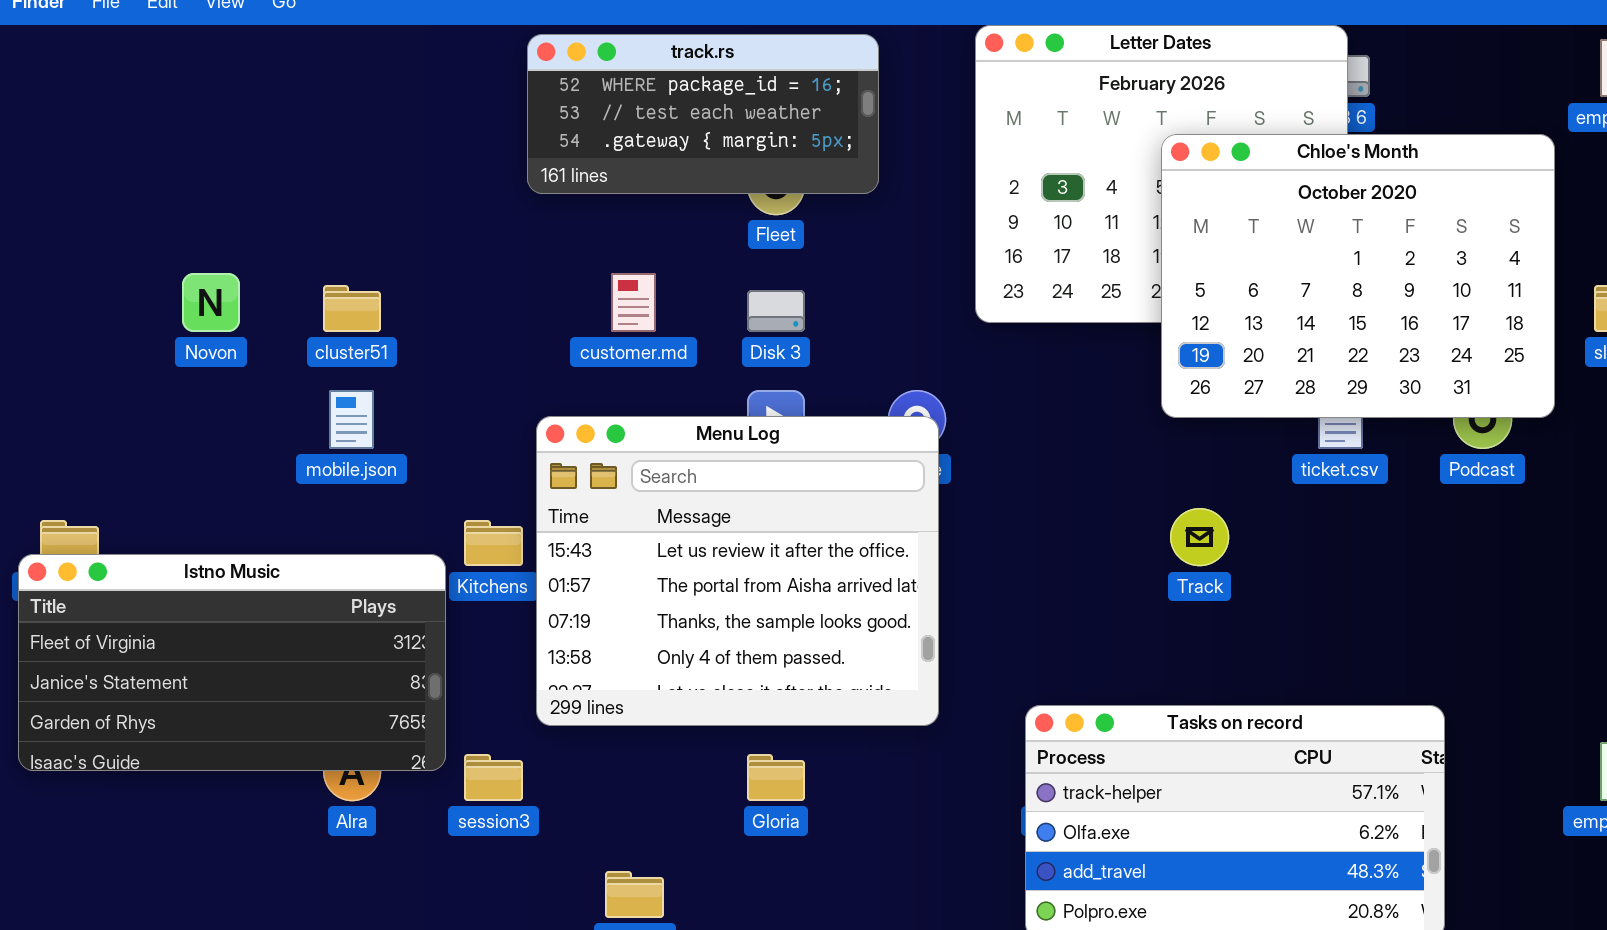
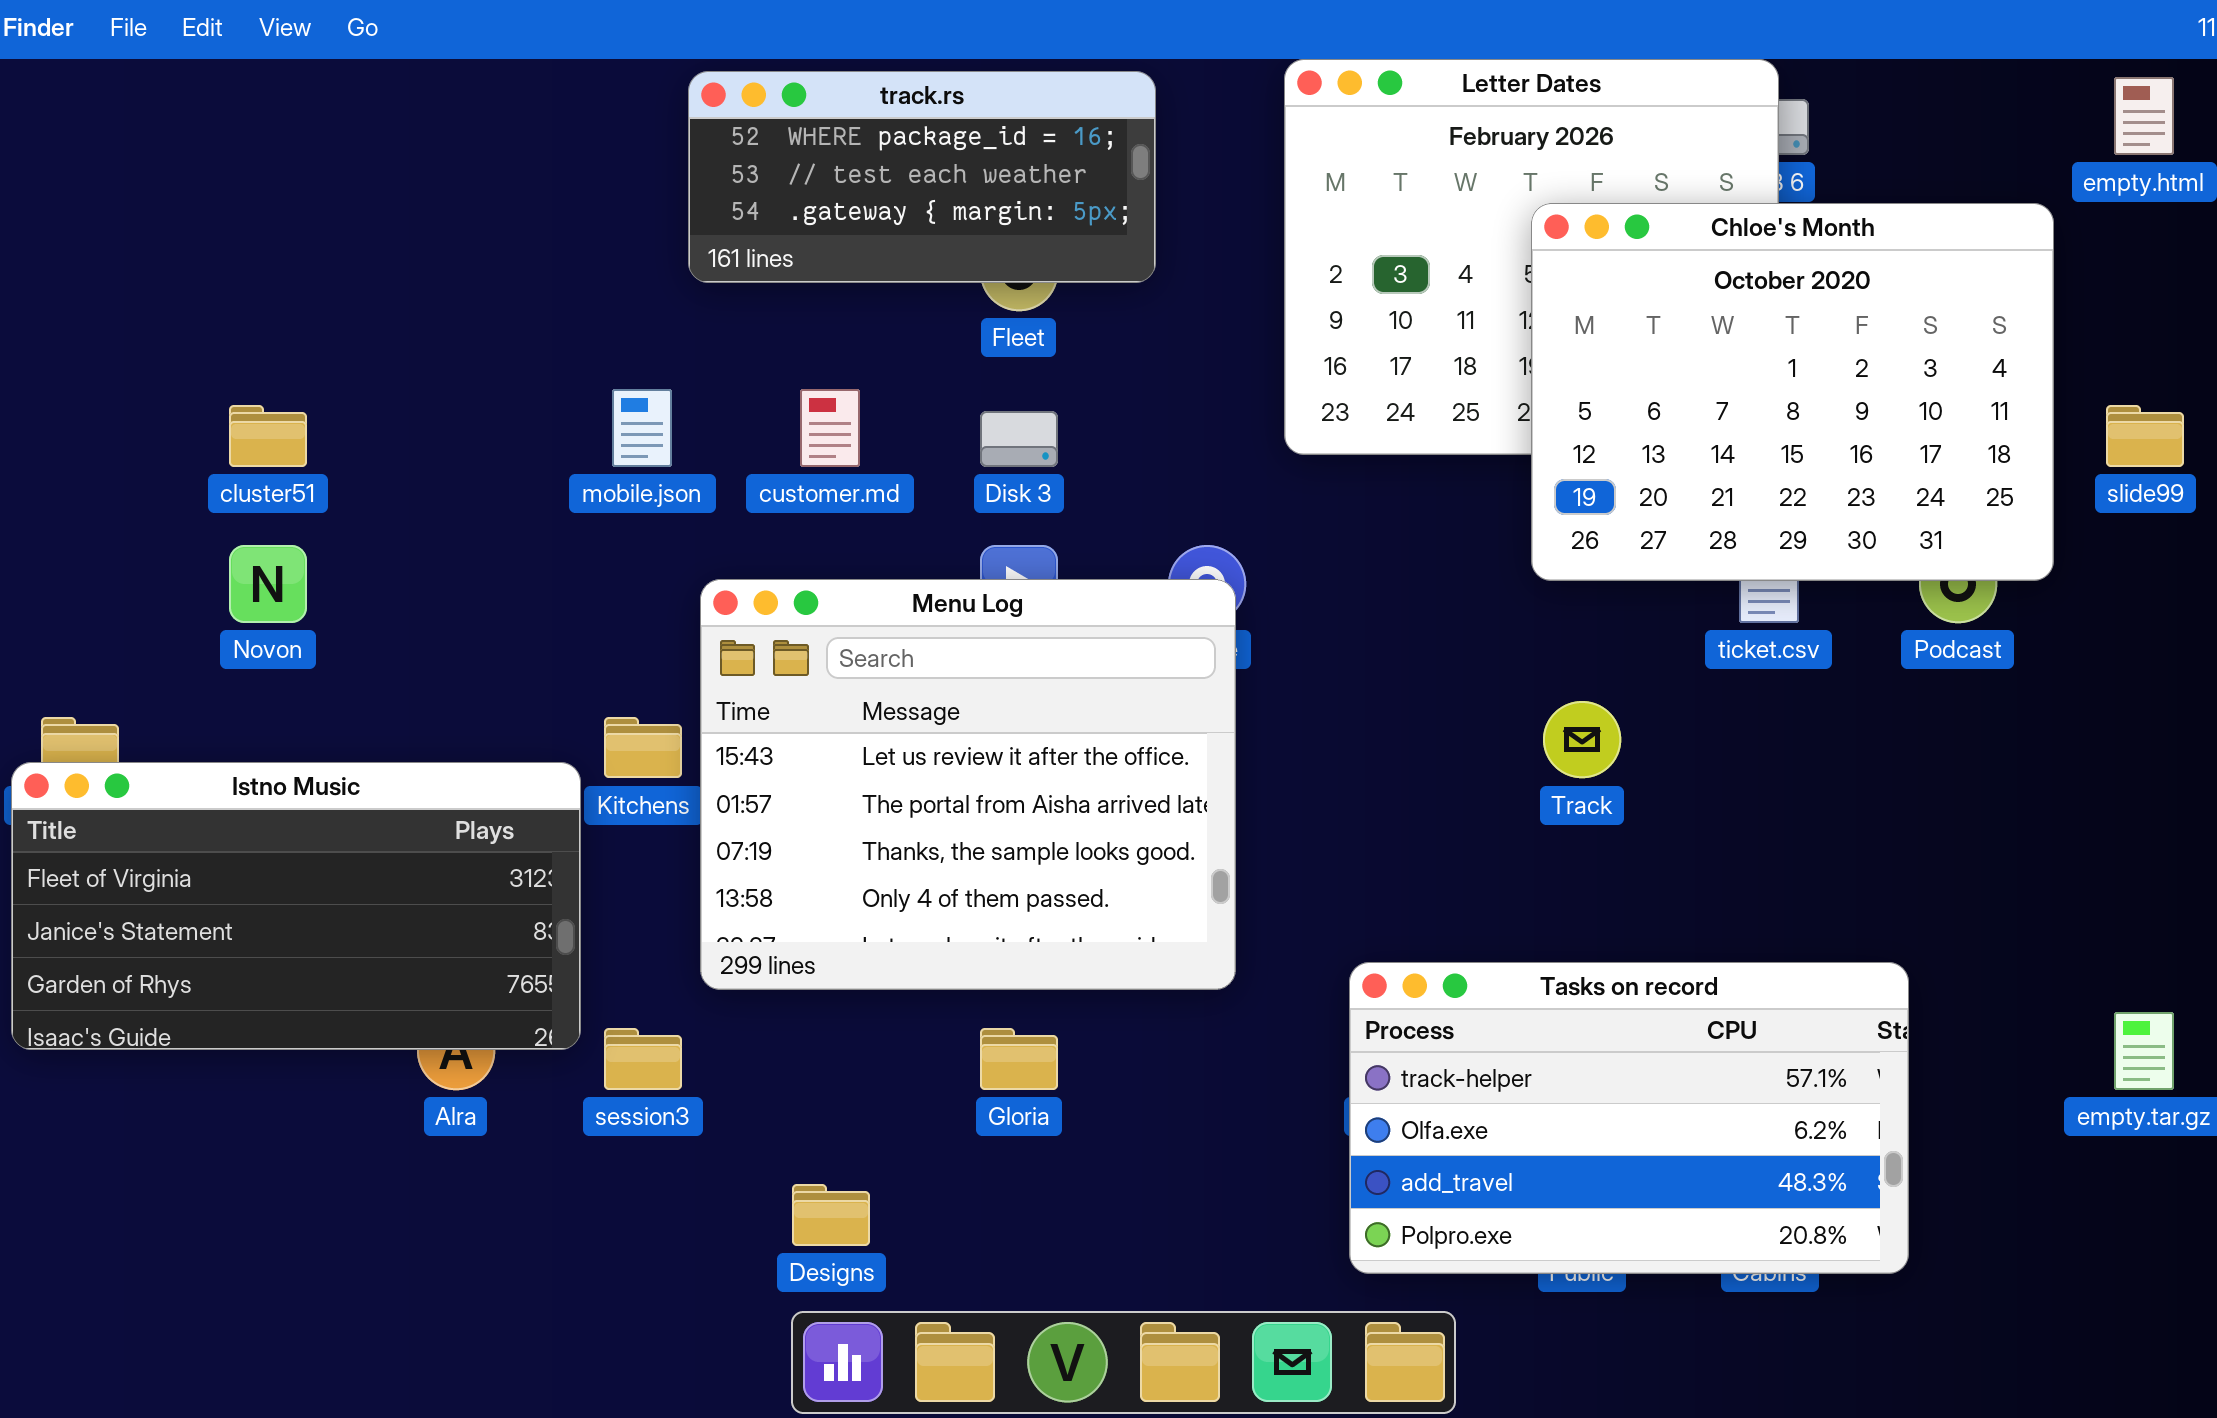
Novon: [182,273,240,332] -> [229,545,307,623], moved
cluster51: [323,285,381,332] -> [229,405,307,467], moved
mobile.json: [329,390,374,449] -> [612,389,672,467], moved

